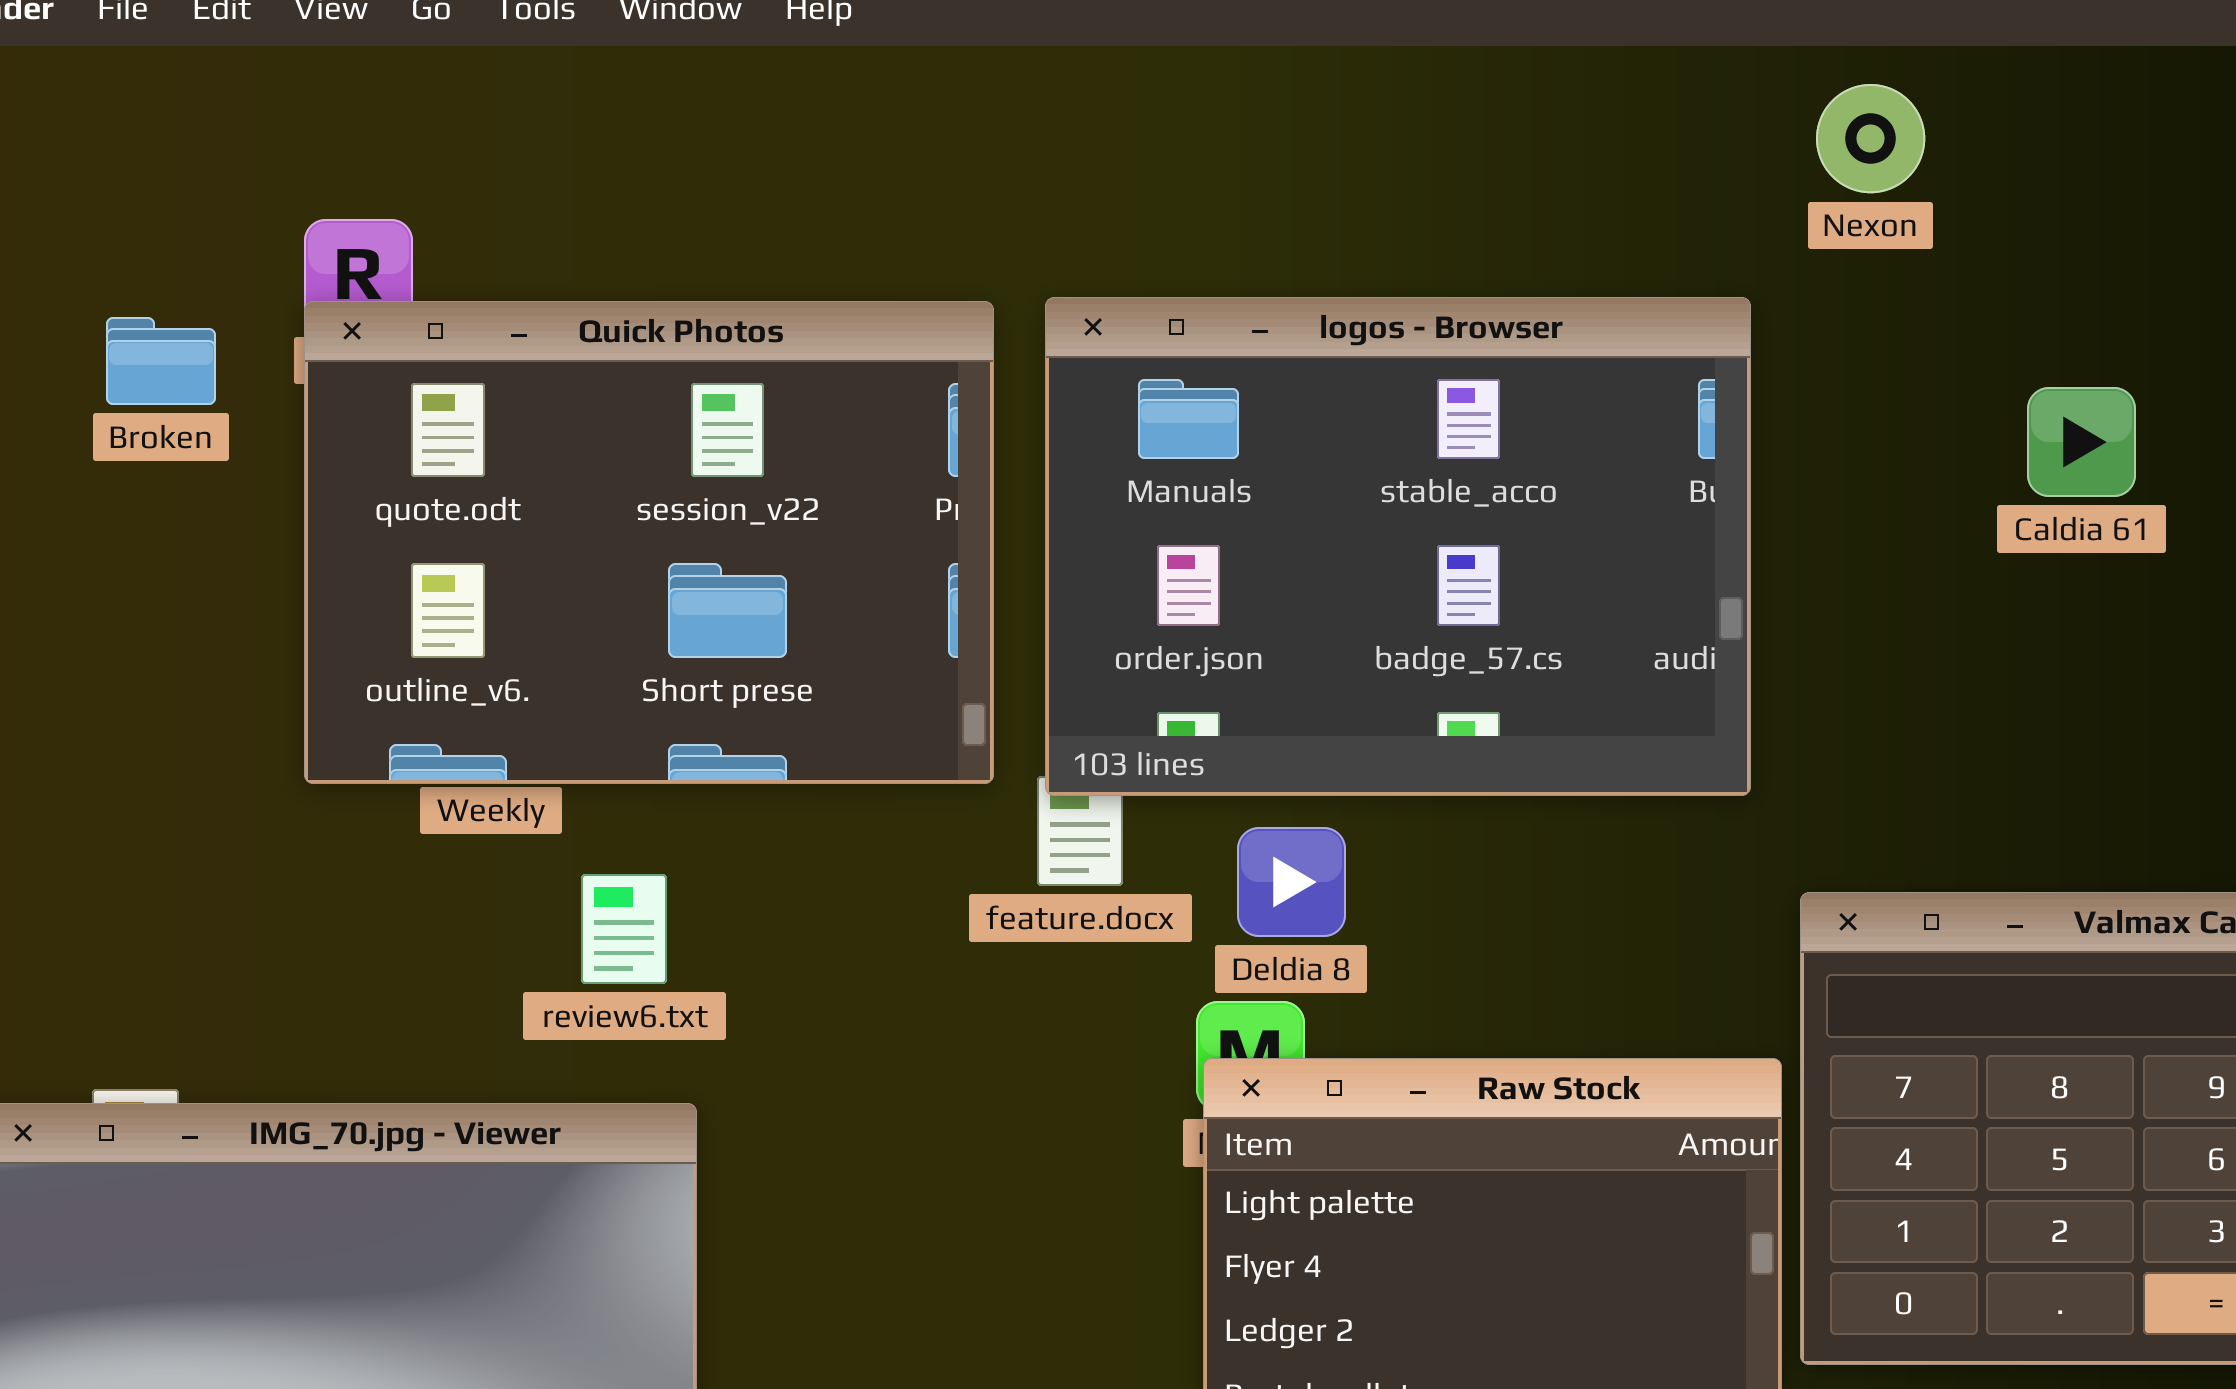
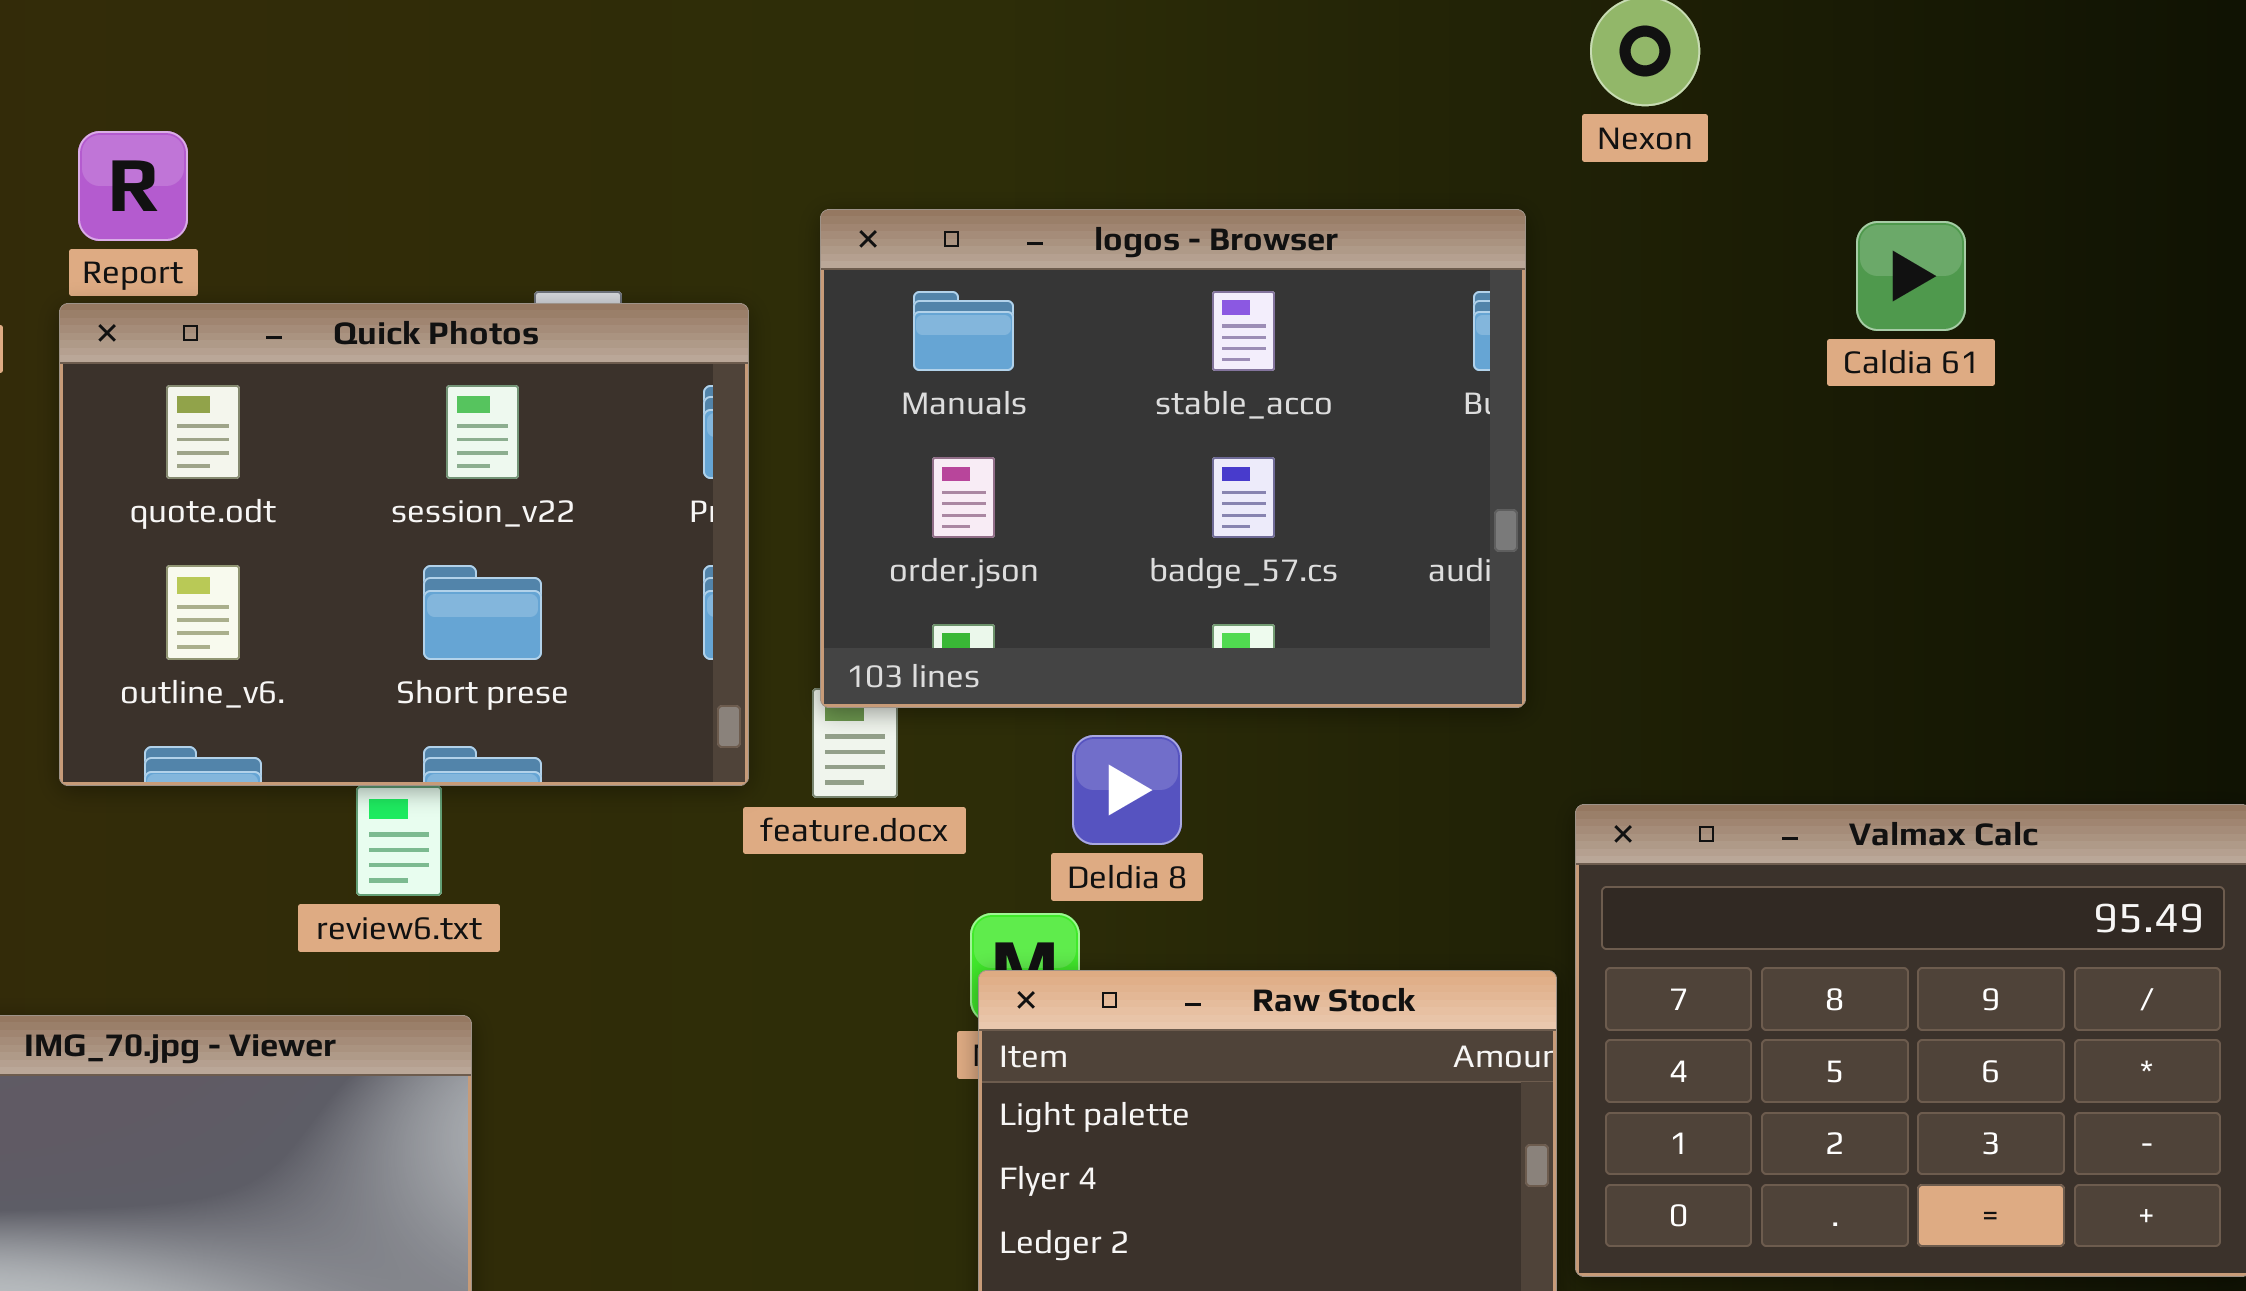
Quick Photos: [304,301,994,784] -> [59,303,749,786], moved
Caldia 61: [2027,387,2136,497] -> [1856,221,1966,331], moved
Deldia 8: [1237,827,1346,937] -> [1072,735,1182,845], moved

